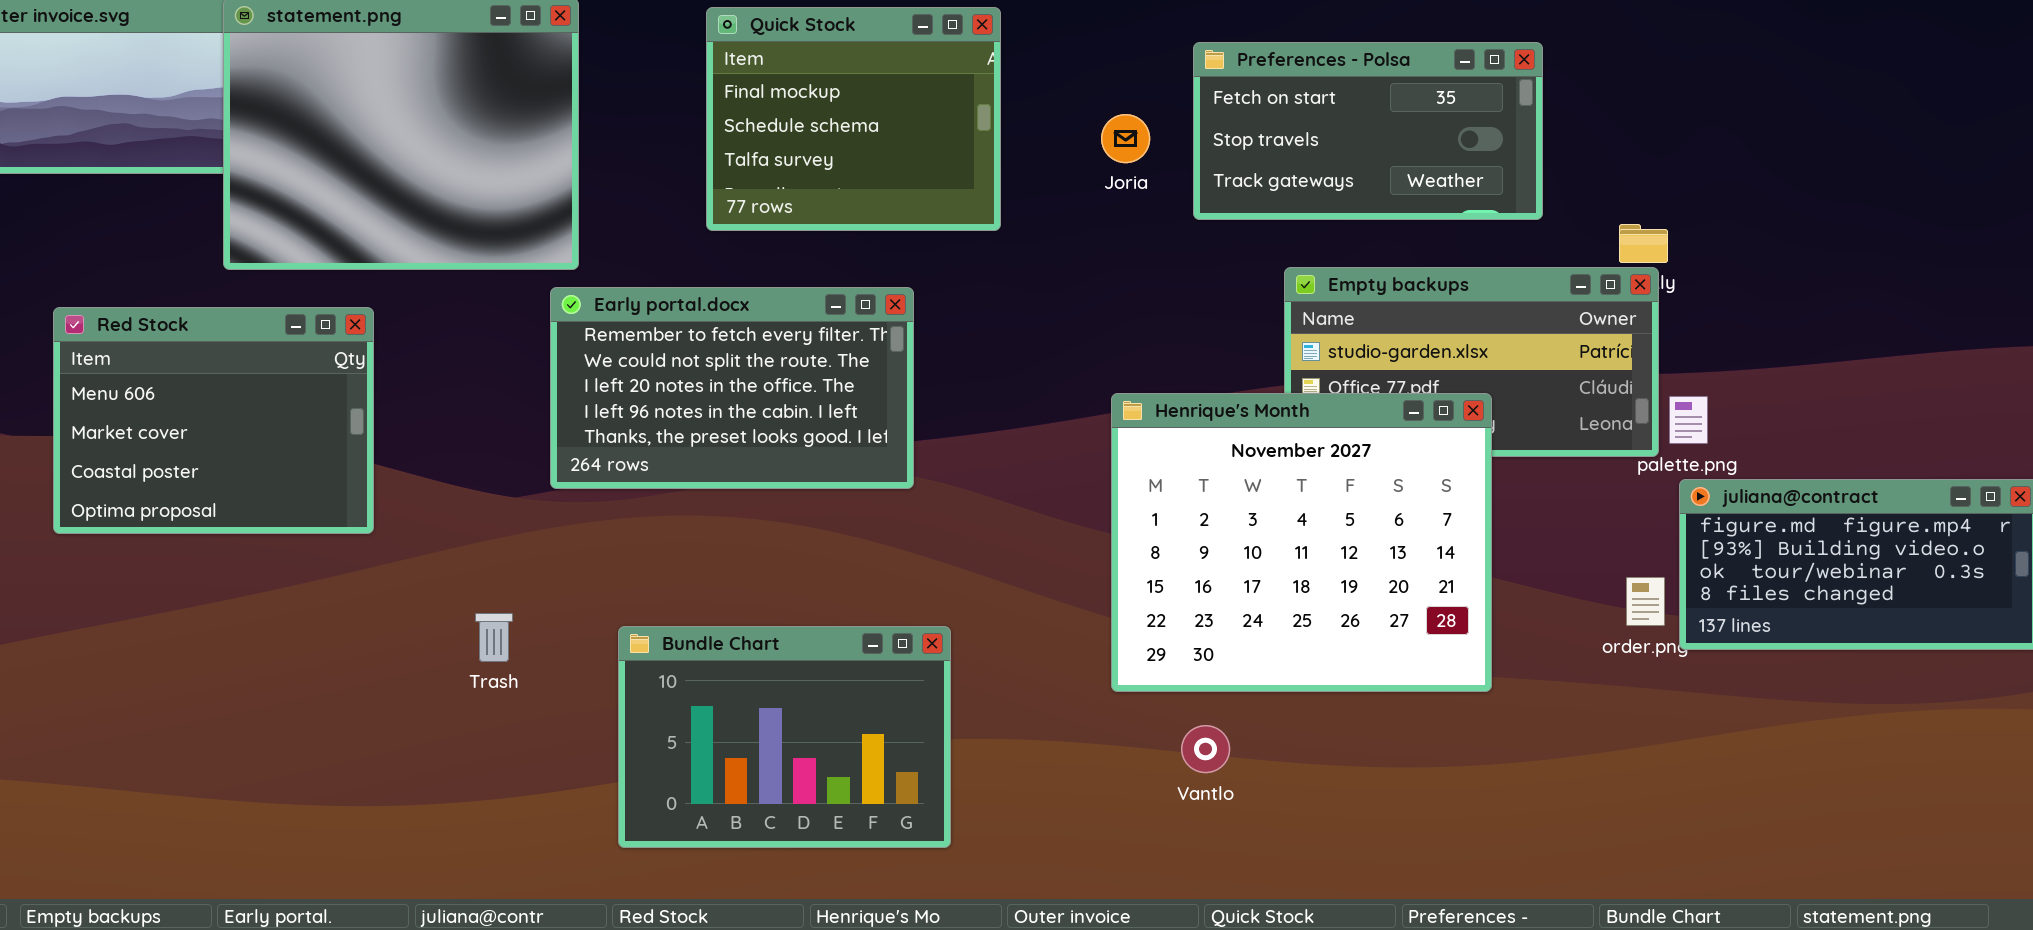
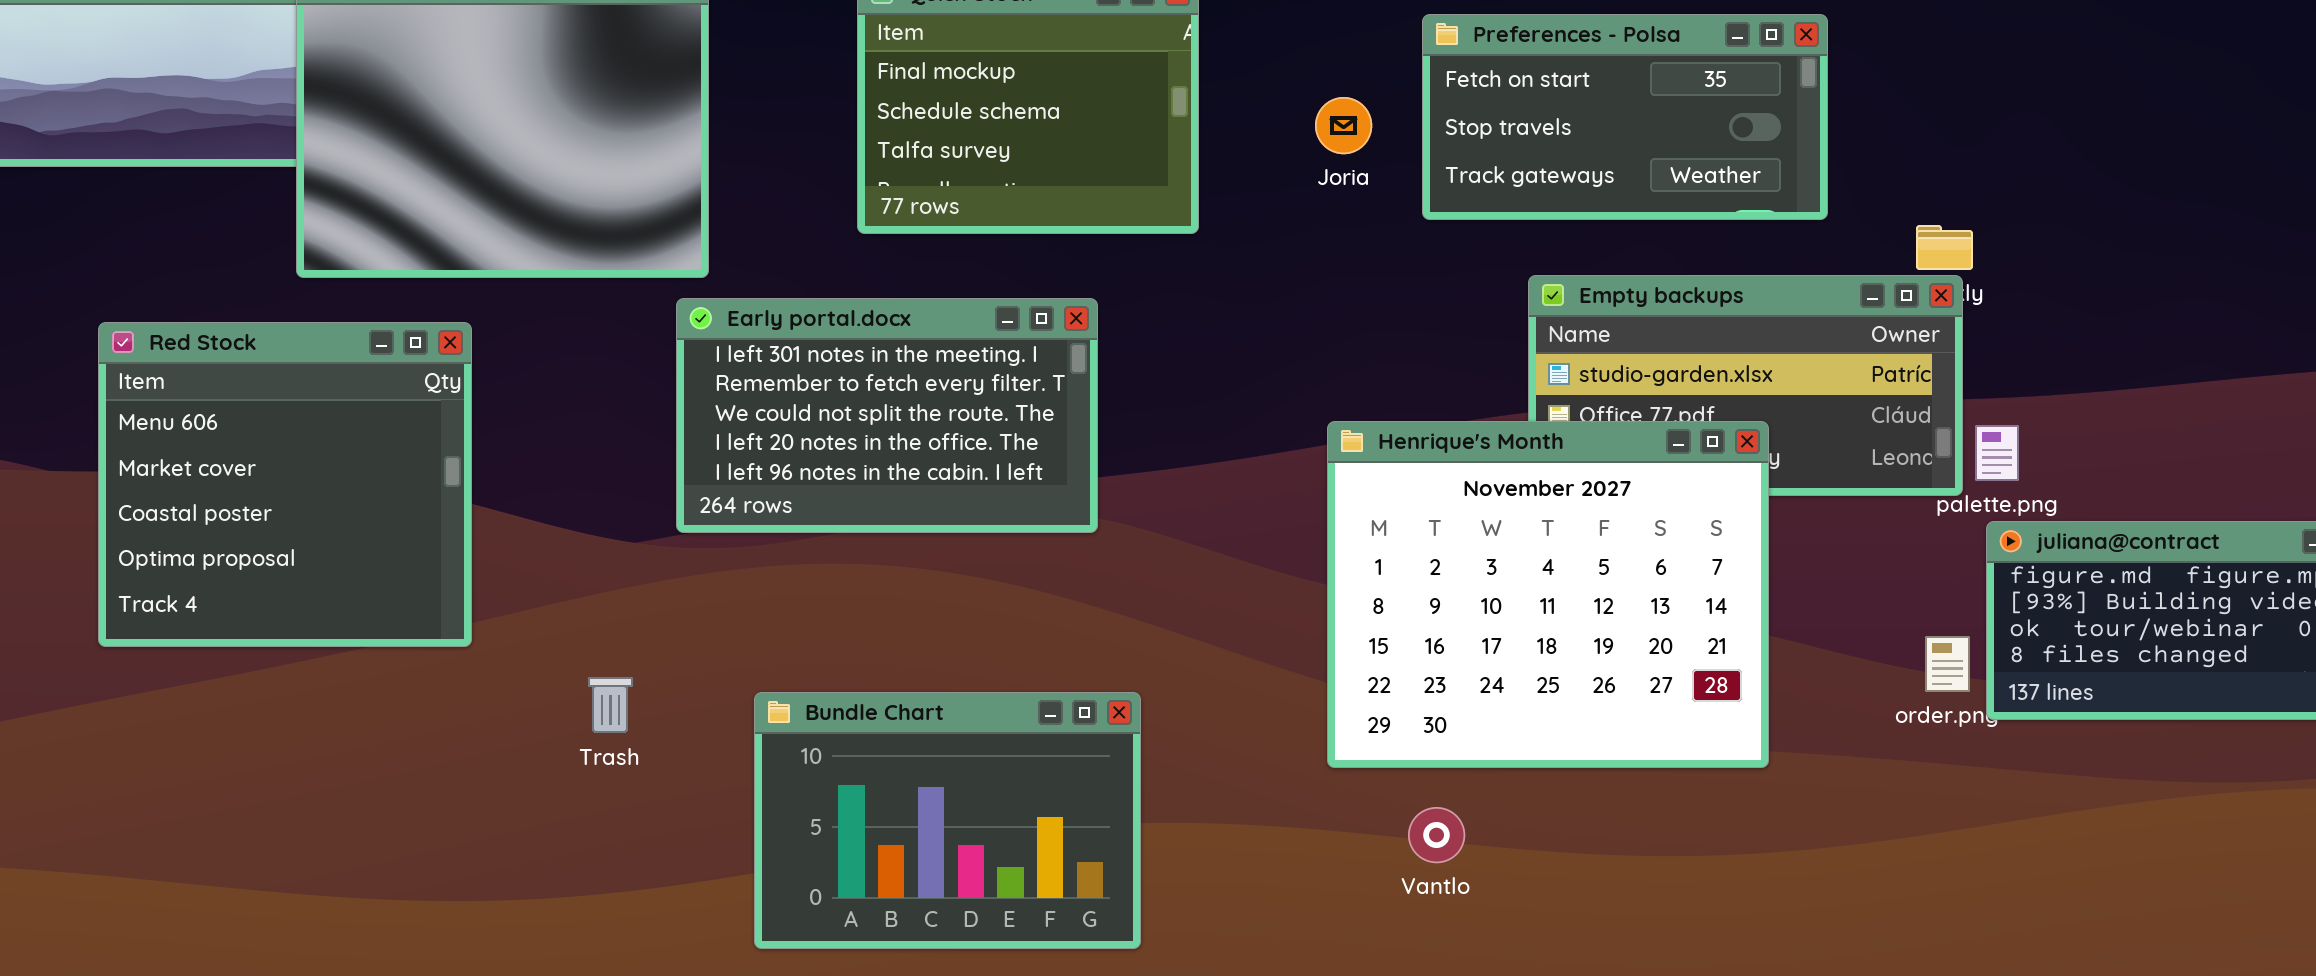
Early portal.docx: [550,287,914,489] -> [676,298,1098,533], scrolled up 1 row
Red Stock: [53,307,374,534] -> [98,322,472,647], resized

